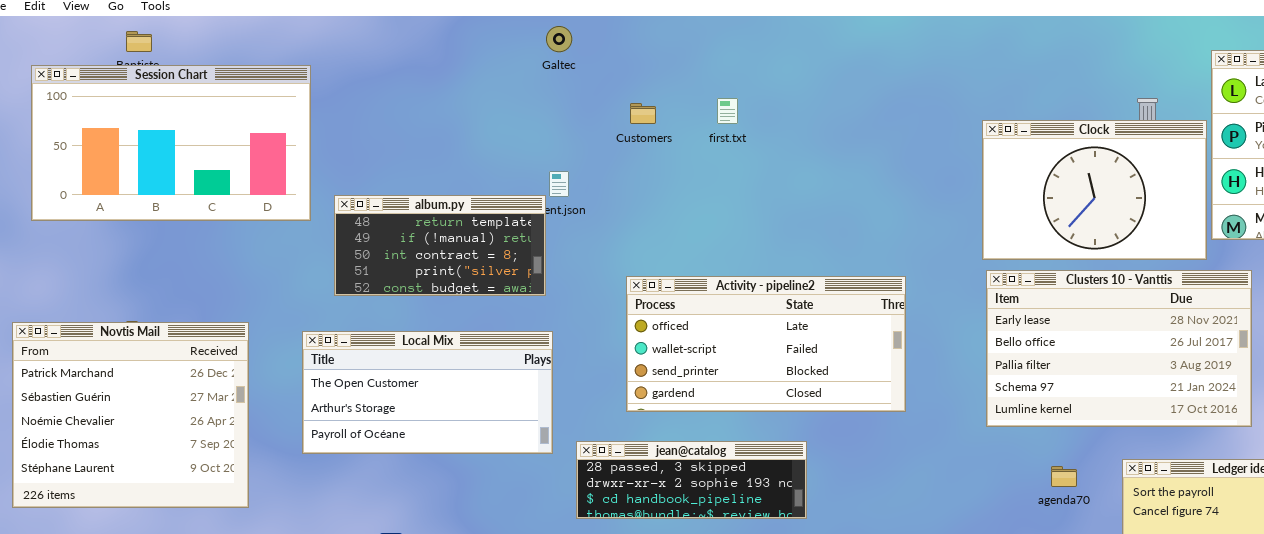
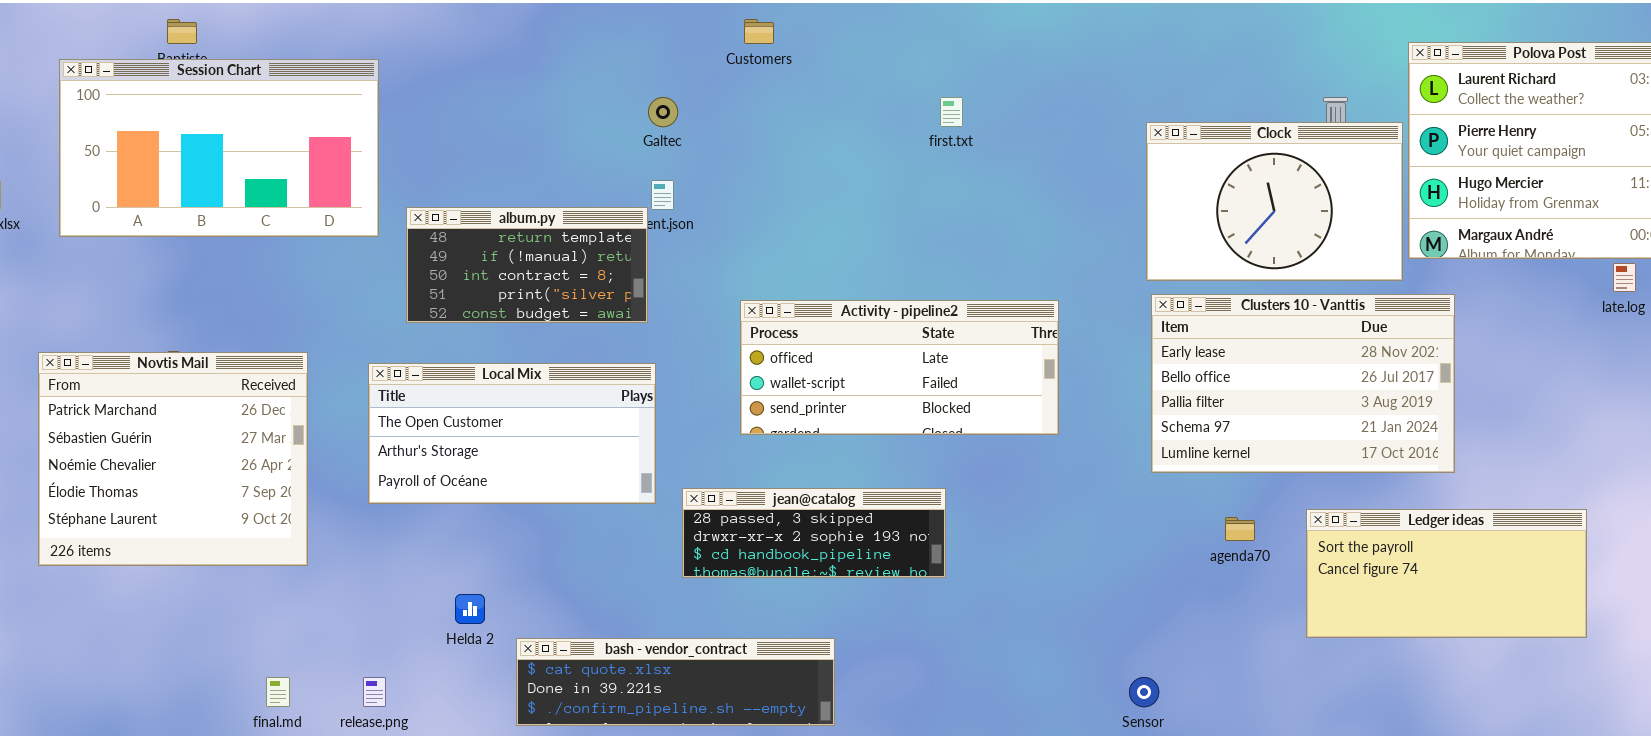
Galtec: [546,26,572,52] -> [648,97,678,127], moved
first.txt: [717,98,738,124] -> [940,97,963,127], moved
Customers: [630,103,656,124] -> [744,19,774,44], moved
Activity - pipeline2: [626,276,906,412] -> [740,300,1059,435], resized

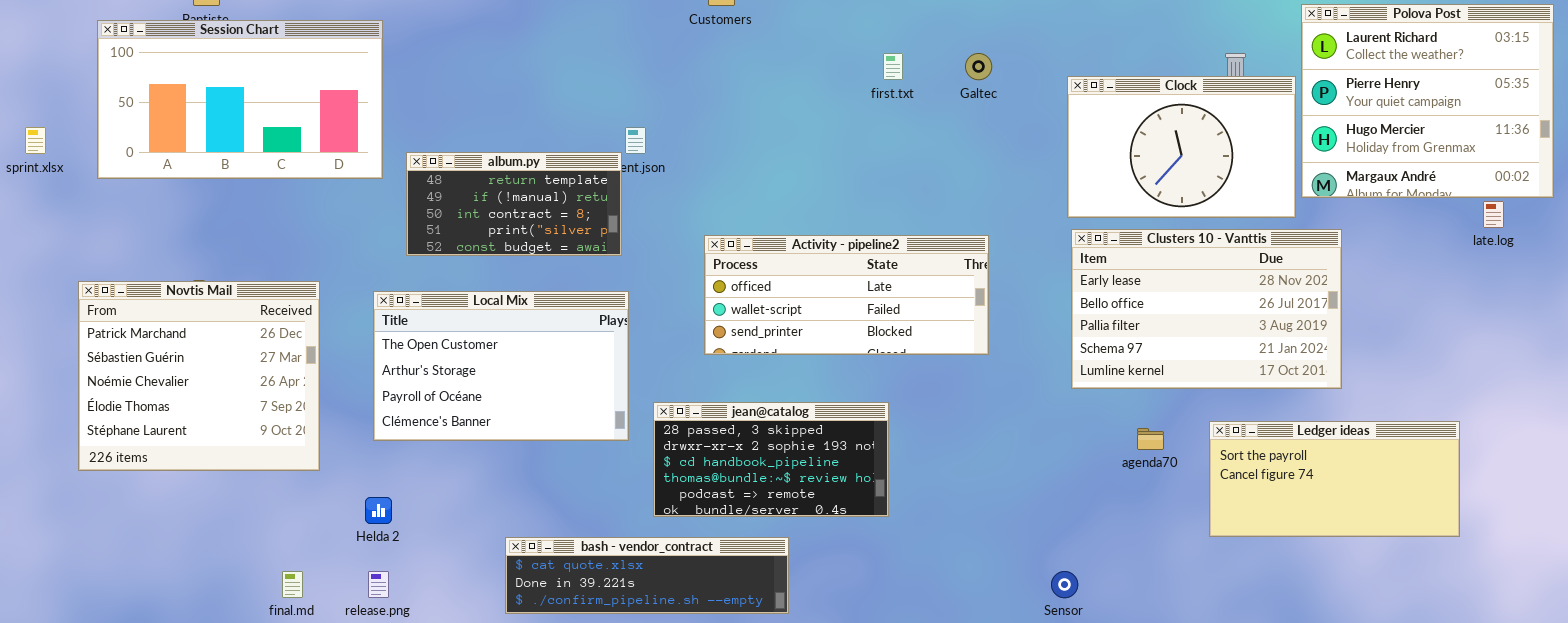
Galtec: [648,97,678,127] -> [965,53,992,80], moved
Local Mix: [368,363,656,504] -> [373,291,629,441], resized
jean@catalog: [682,488,946,578] -> [653,402,889,517], resized
Helda 2: [455,594,485,624] -> [365,497,392,524], moved

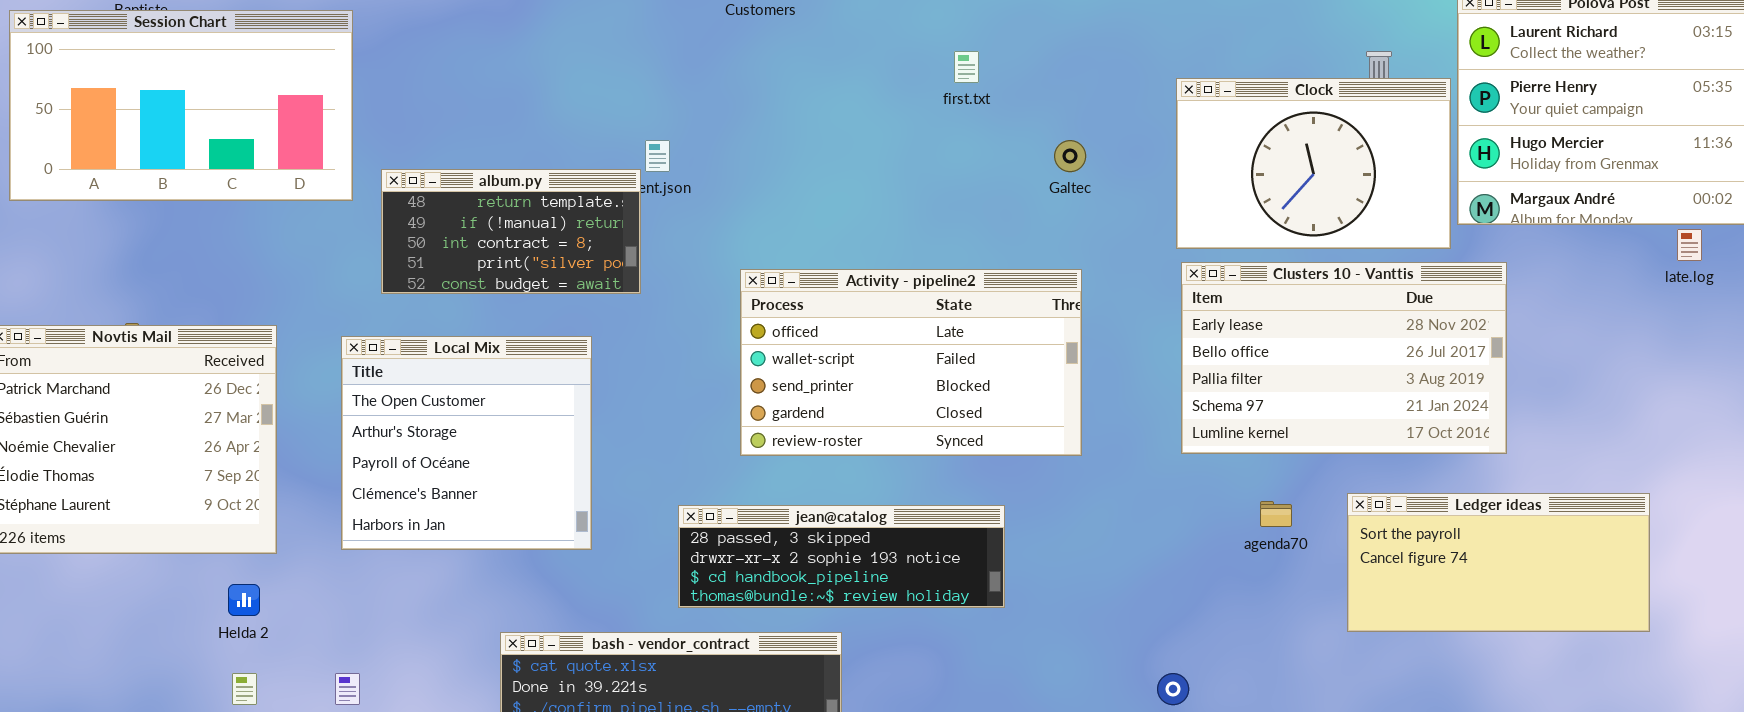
Galtec: [965,53,992,80] -> [1054,140,1086,172], moved
Activity - pipeline2: [704,235,989,355] -> [740,269,1082,456], resized
Local Mix: [373,291,629,441] -> [341,336,592,550], resized
jean@catalog: [653,402,889,517] -> [678,505,1005,608], resized
Helda 2: [365,497,392,524] -> [228,584,260,616], moved

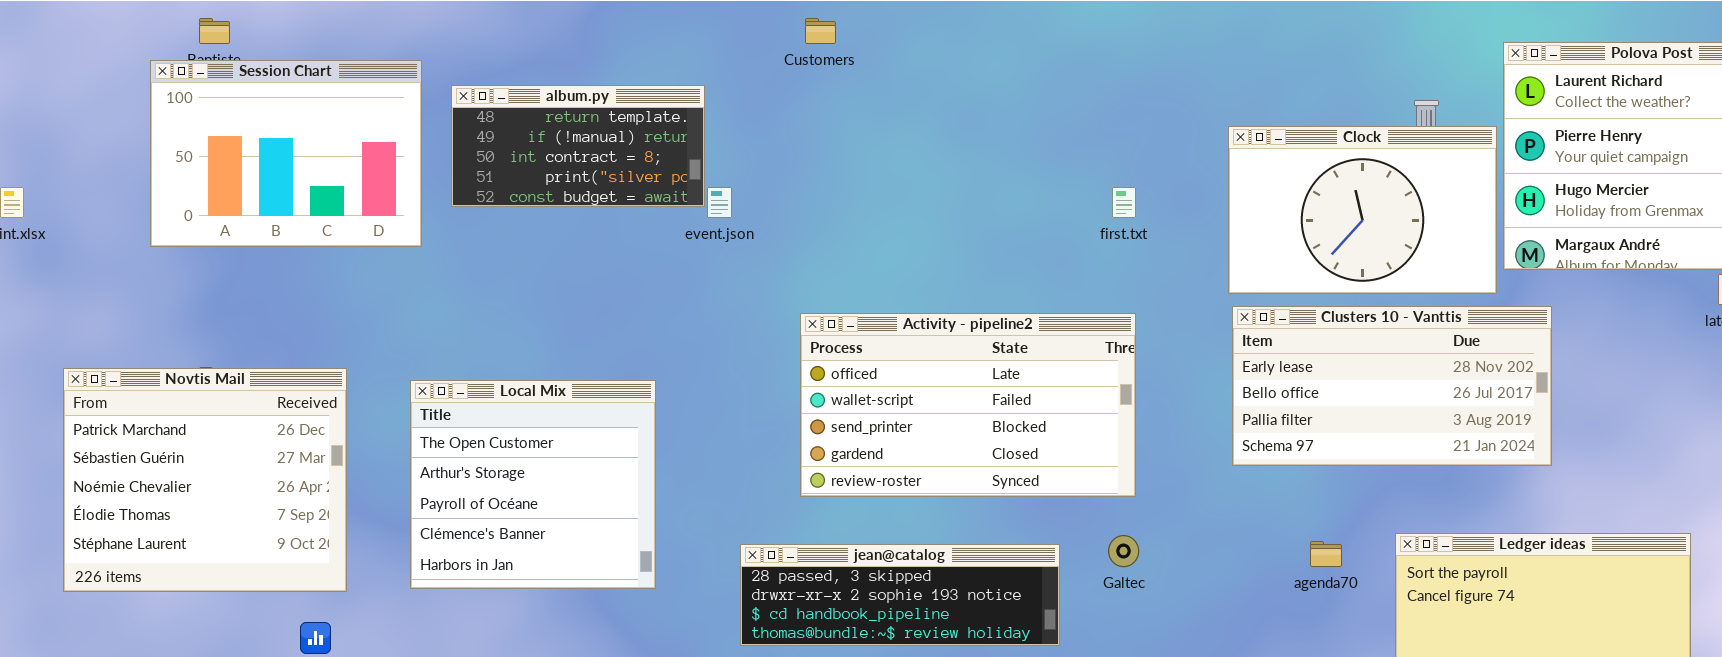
Session Chart: [9,10,353,201] -> [150,60,422,247], resized
first.txt: [954,51,979,83] -> [1112,187,1136,218], moved
Galtec: [1054,140,1086,172] -> [1108,535,1139,567], moved
album.py: [381,169,641,294] -> [451,85,705,207], moved
Clusters 10 - Vanttis: [1181,262,1507,454] -> [1232,306,1552,466], resized

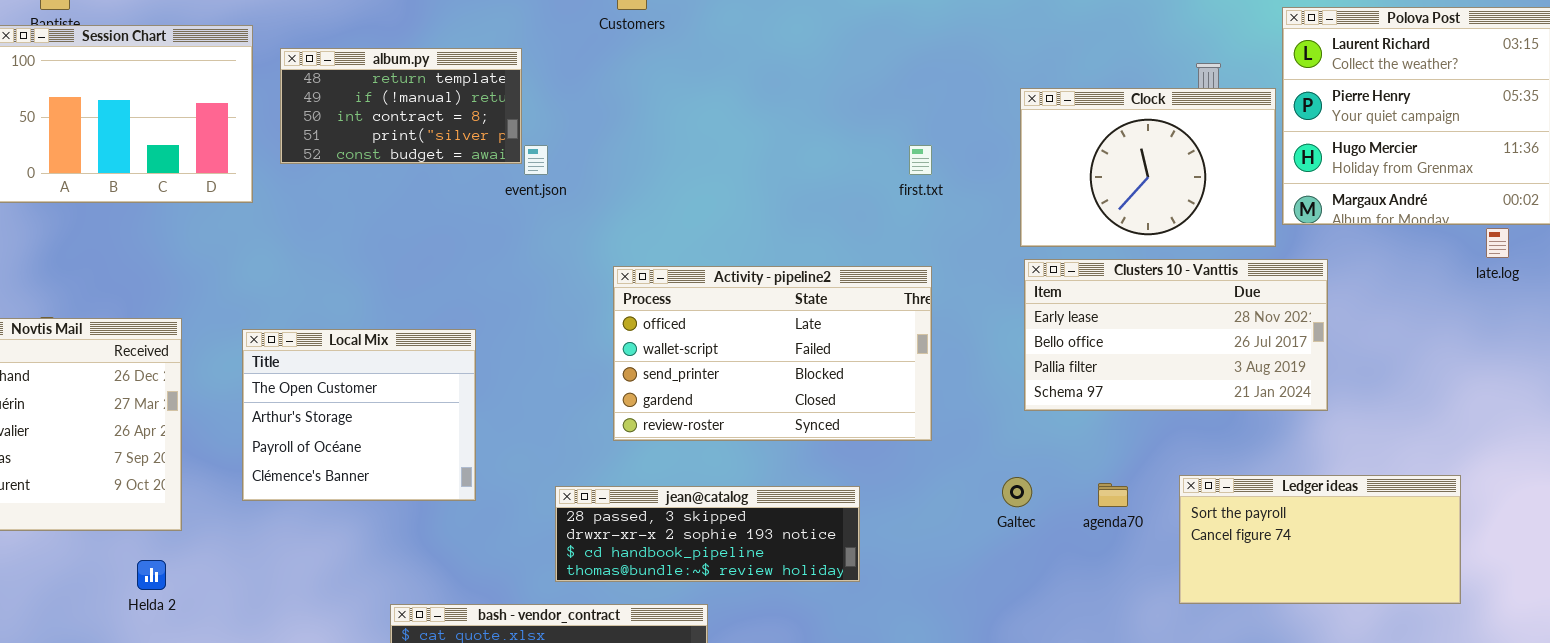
Local Mix: [410,380,656,589] -> [242,329,476,501], resized
Galtec: [1108,535,1139,567] -> [1002,477,1032,507], moved

